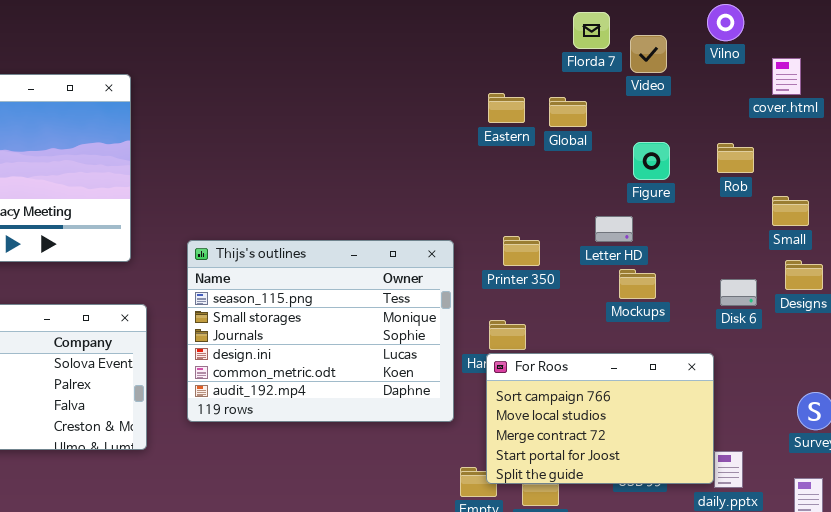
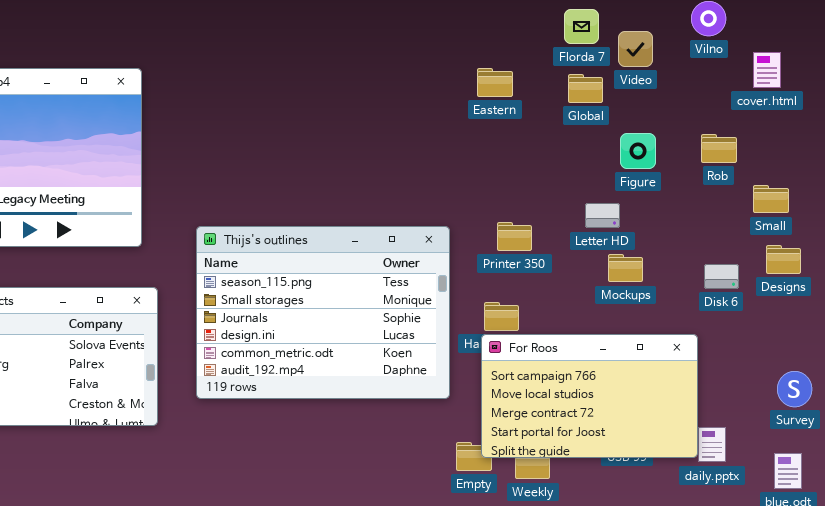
Eastern: [488,93,525,123] -> [477,68,513,97], moved
Global: [549,97,587,127] -> [568,74,603,103], moved

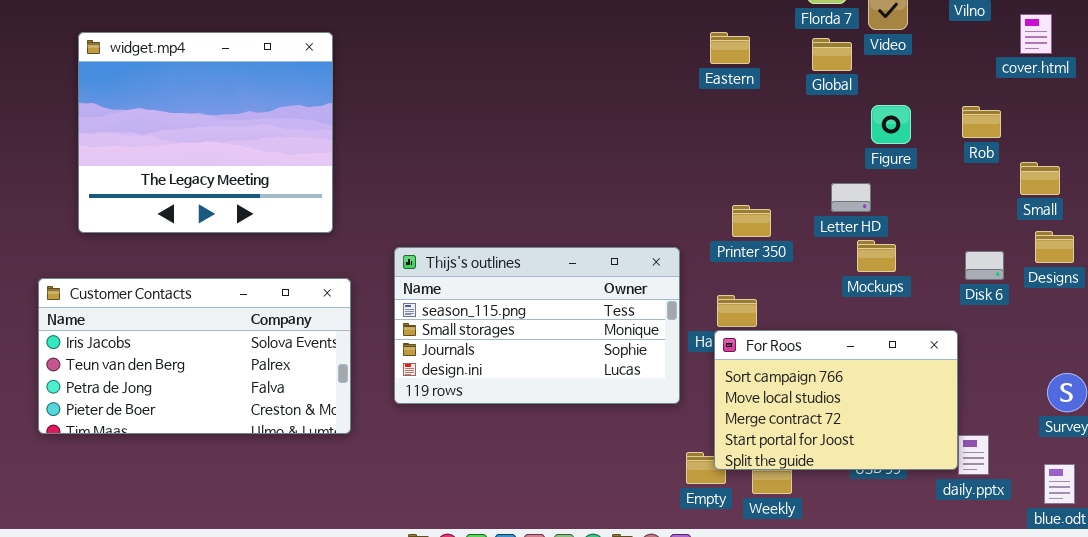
Thijs's outlines: [196,226,450,399] -> [394,247,680,404], resized

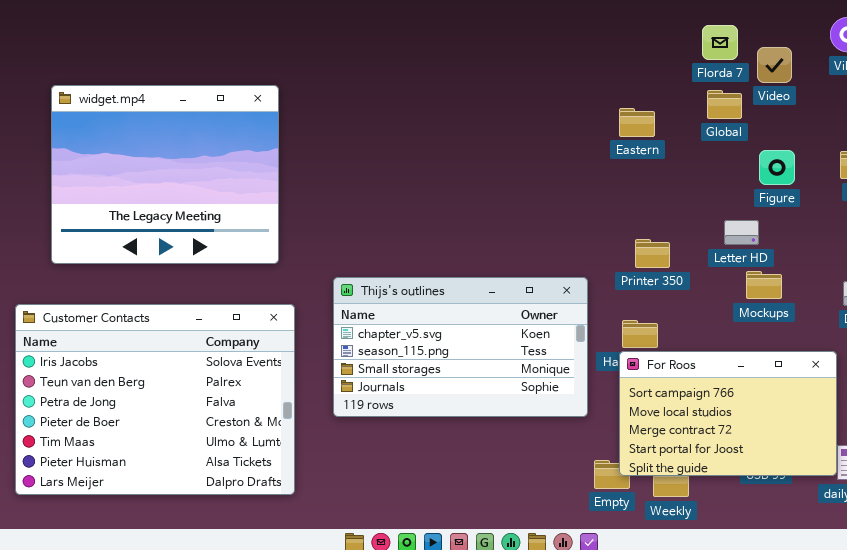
Eastern: [710,32,750,64] -> [619,108,655,137], moved
Thijs's outlines: [394,247,680,404] -> [333,277,588,417], scrolled up 1 row
Customer Contacts: [38,278,351,434] -> [15,304,295,495], resized

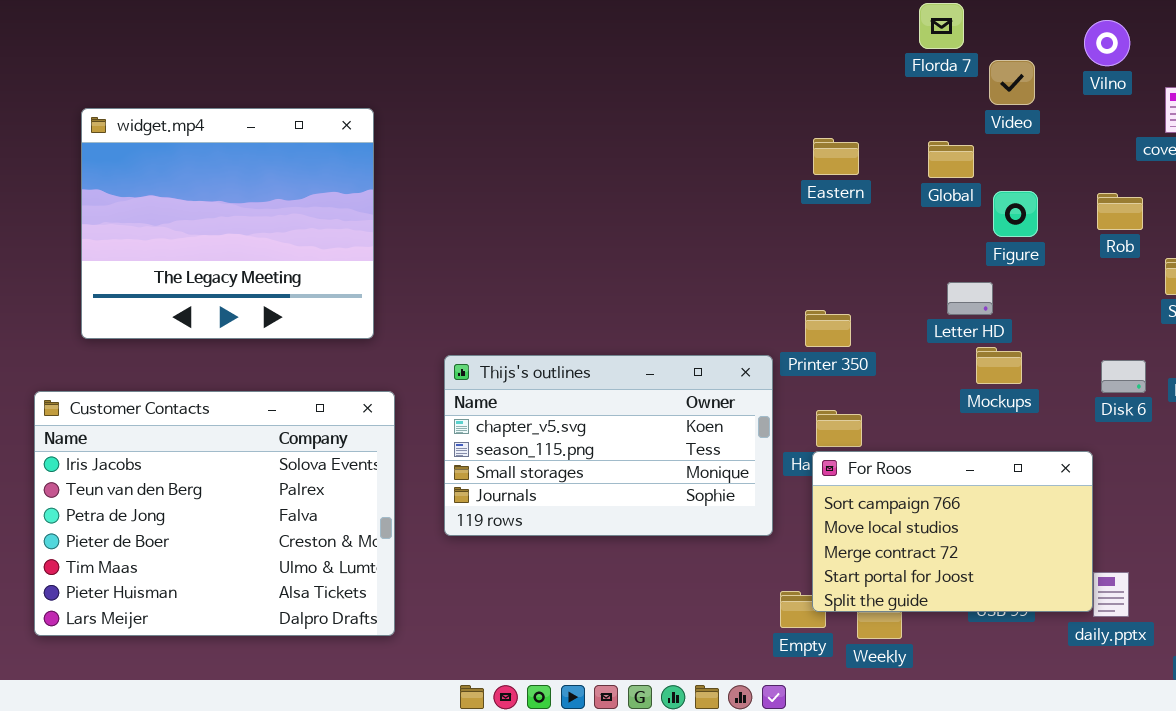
Florda 7: [702,25,738,60] -> [919,3,964,49], moved
Global: [707,90,742,119] -> [928,141,974,178], moved
Printer 350: [635,239,670,268] -> [805,310,851,347], moved

